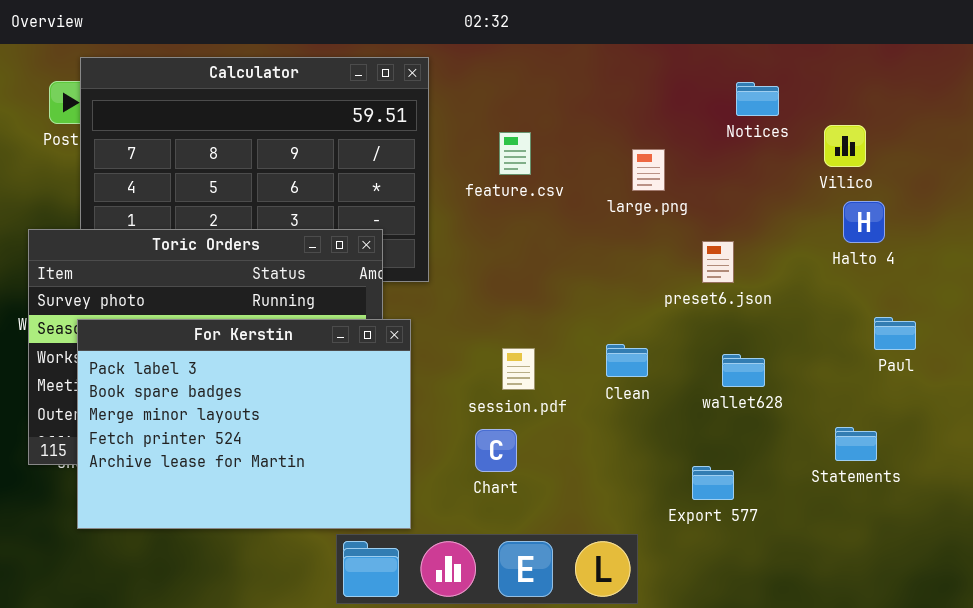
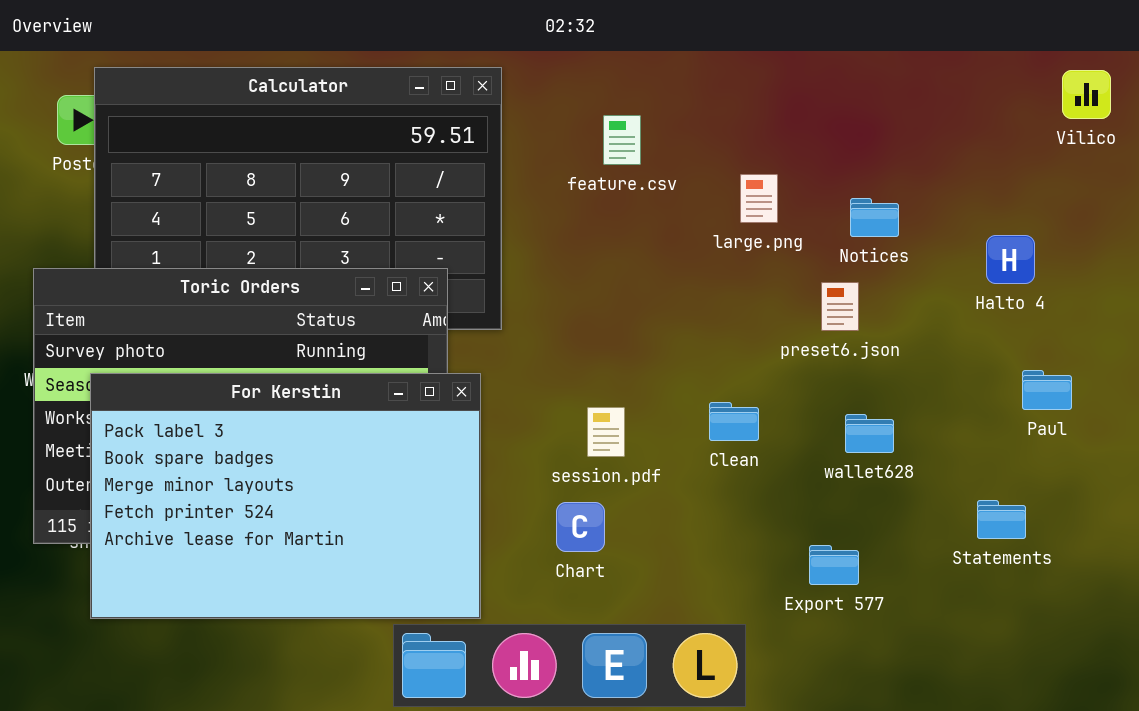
Notices: [736,82,779,116] -> [850,198,899,237], moved
Vilico: [824,125,866,167] -> [1062,70,1111,119], moved
feature.csv: [499,132,531,175] -> [603,115,641,165], moved

